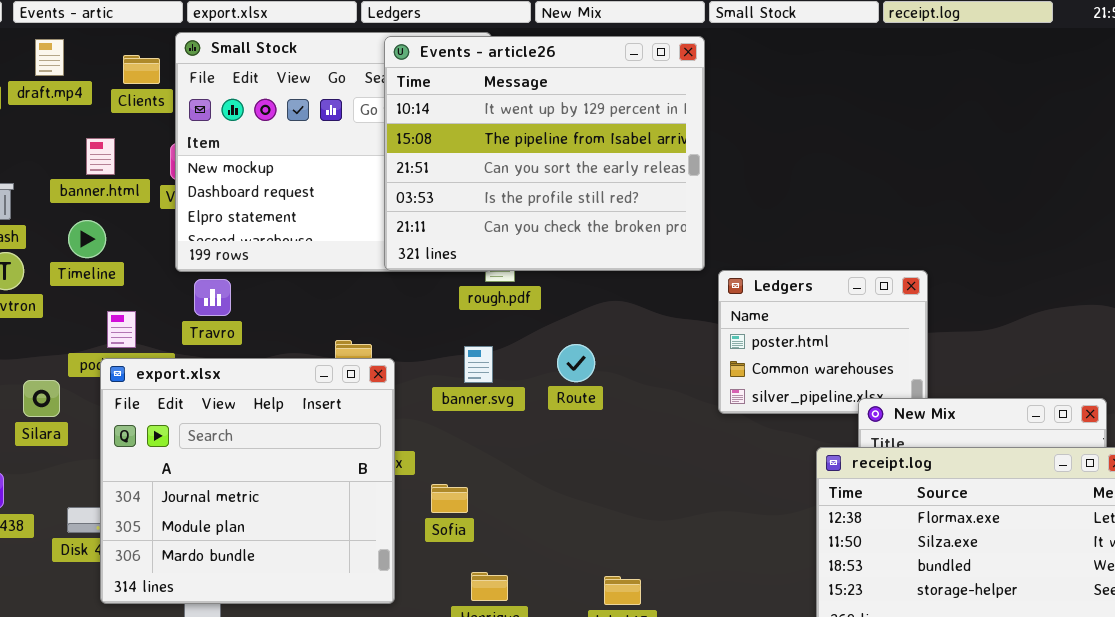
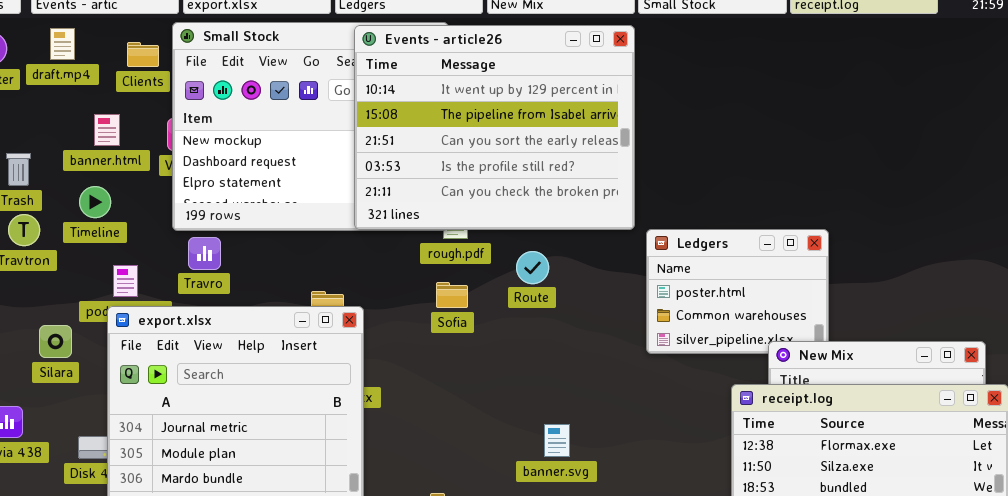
Route: [557,344,595,382] -> [516,251,549,284], moved
banner.svg: [464,346,493,383] -> [544,424,570,457], moved
Sofia: [431,484,468,513] -> [436,282,468,308], moved

